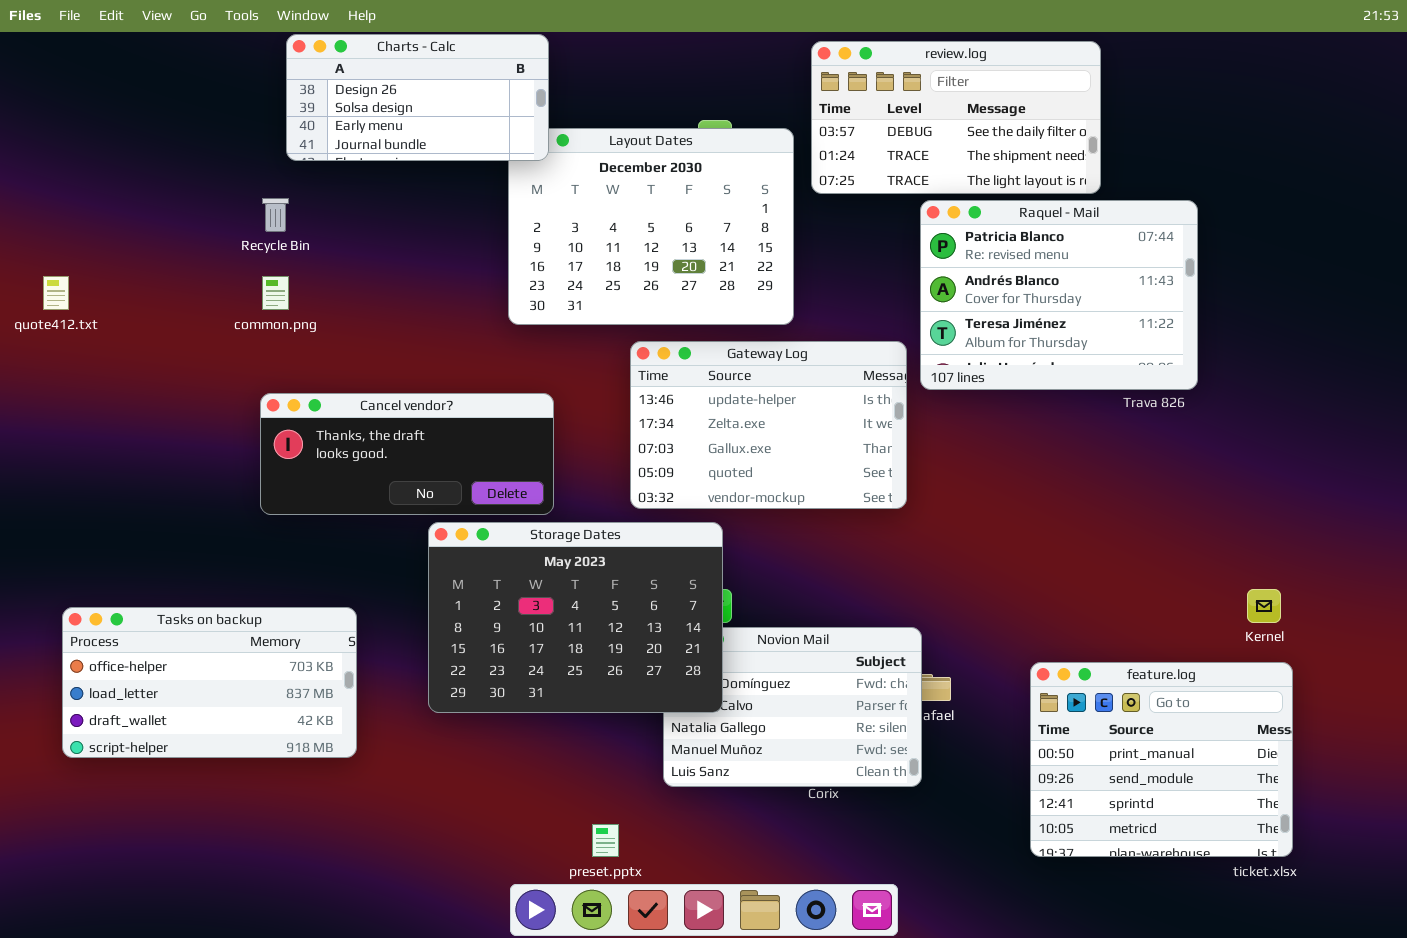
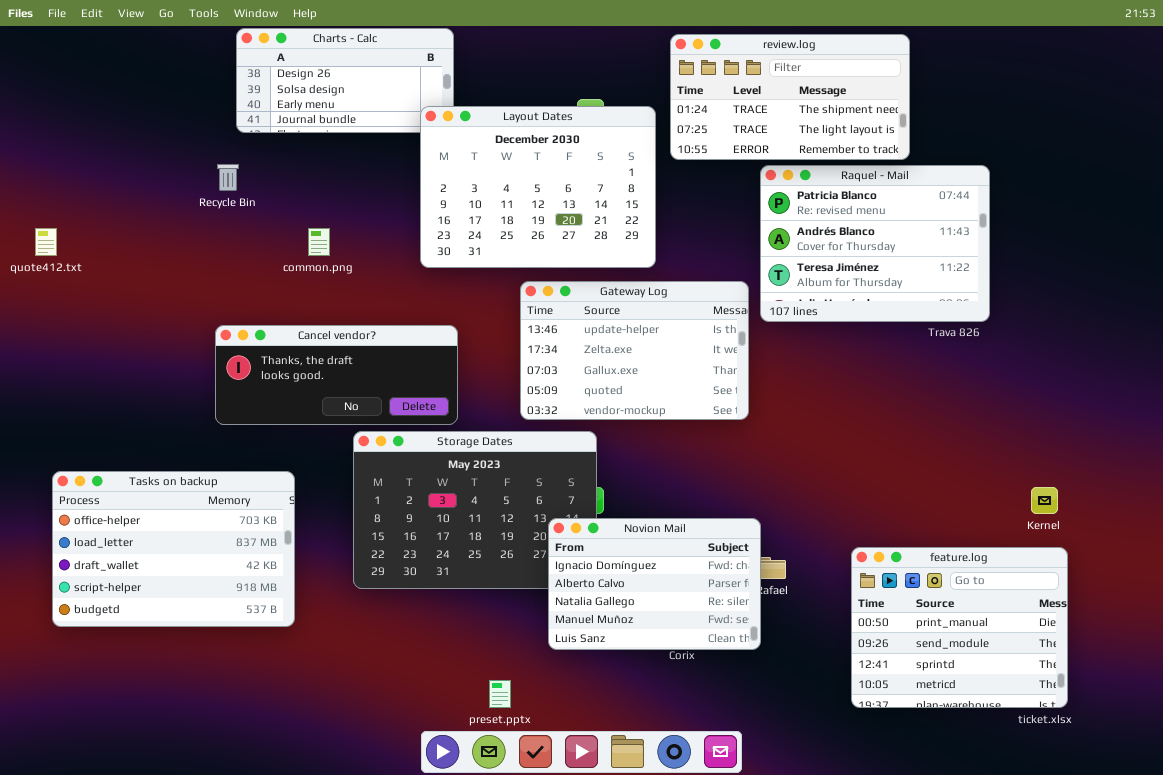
review.log: [811,41,1101,194] -> [670,34,910,160], scrolled down 1 row
Layout Dates: [508,128,794,325] -> [420,106,656,268], raised
common.png: [262,276,289,310] -> [308,228,330,256], moved
Tasks on backup: [62,607,357,758] -> [52,471,295,627], resized
Novion Mail: [663,627,922,787] -> [548,518,761,650], raised

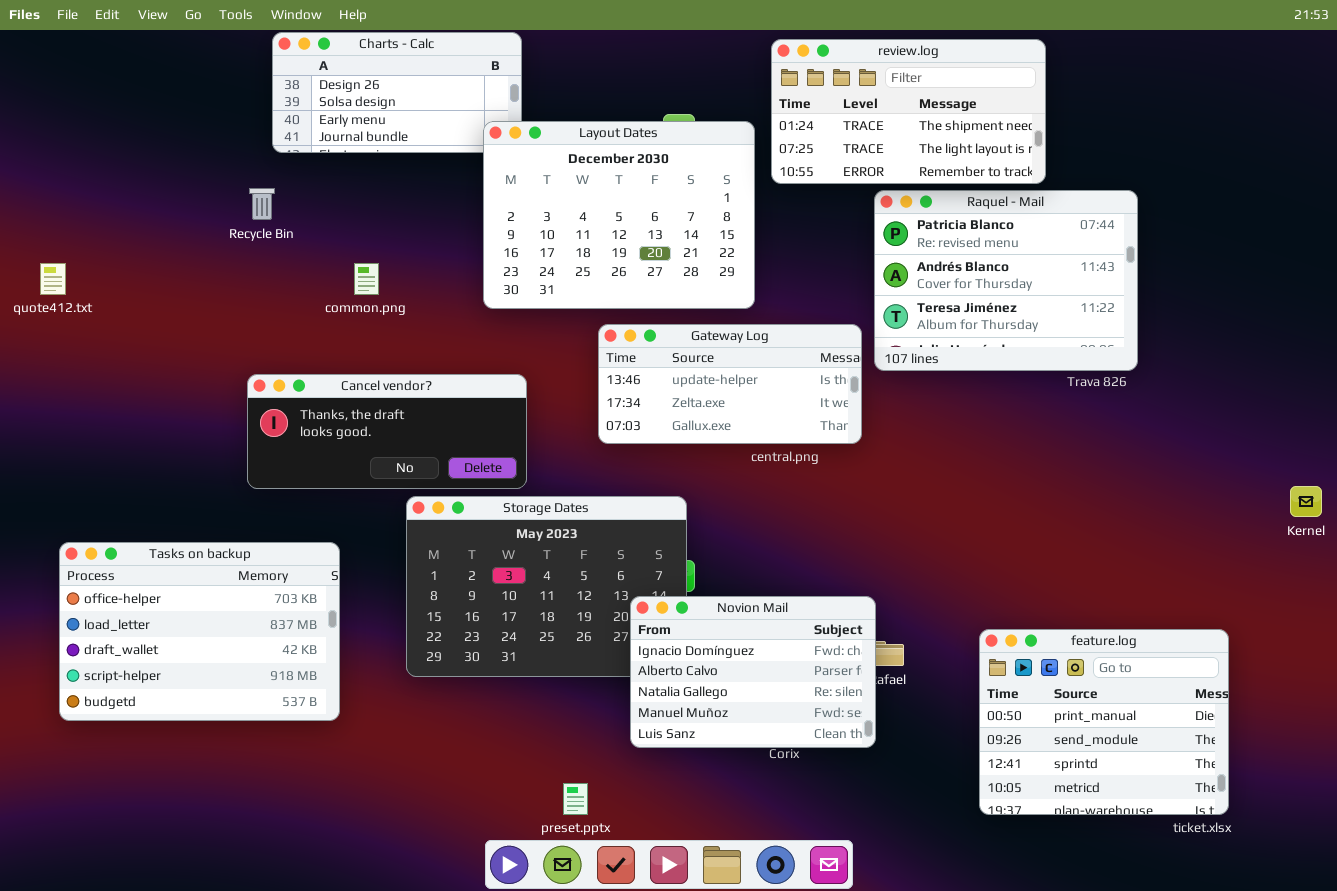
Gateway Log: [520,281,749,420] -> [598,324,862,444], resized
Kernel: [1031,487,1058,514] -> [1290,486,1322,517], moved

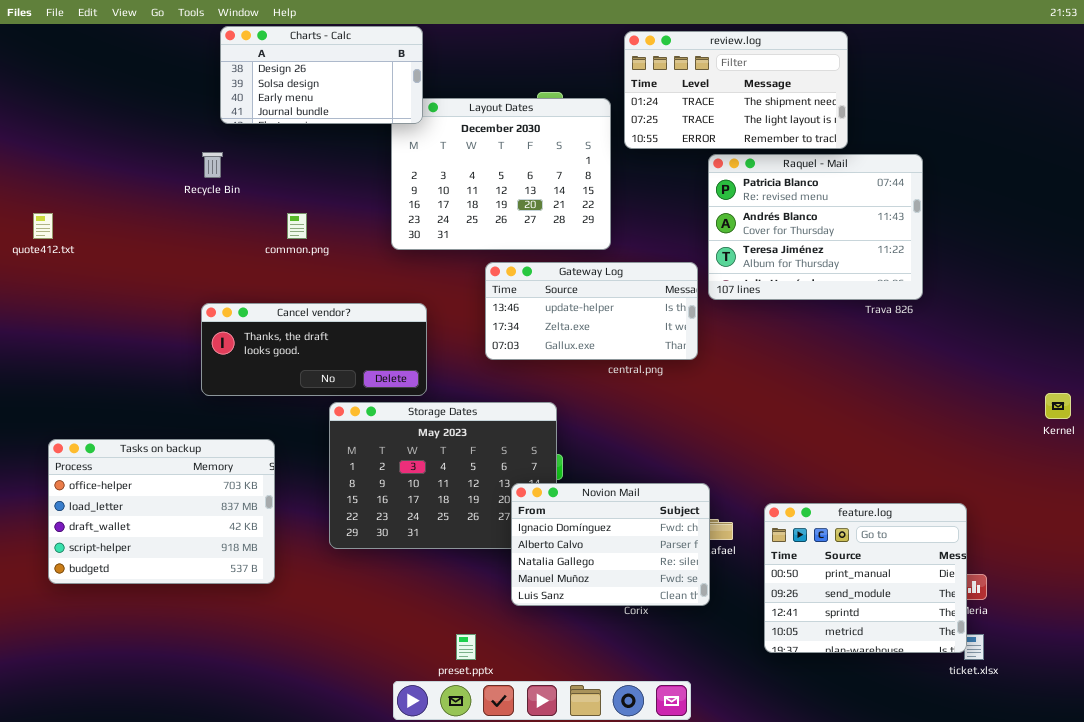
Charts - Calc: [272,32,522,153] -> [220,26,423,124], raised
feature.log: [979,629,1229,815] -> [764,503,967,653], moved

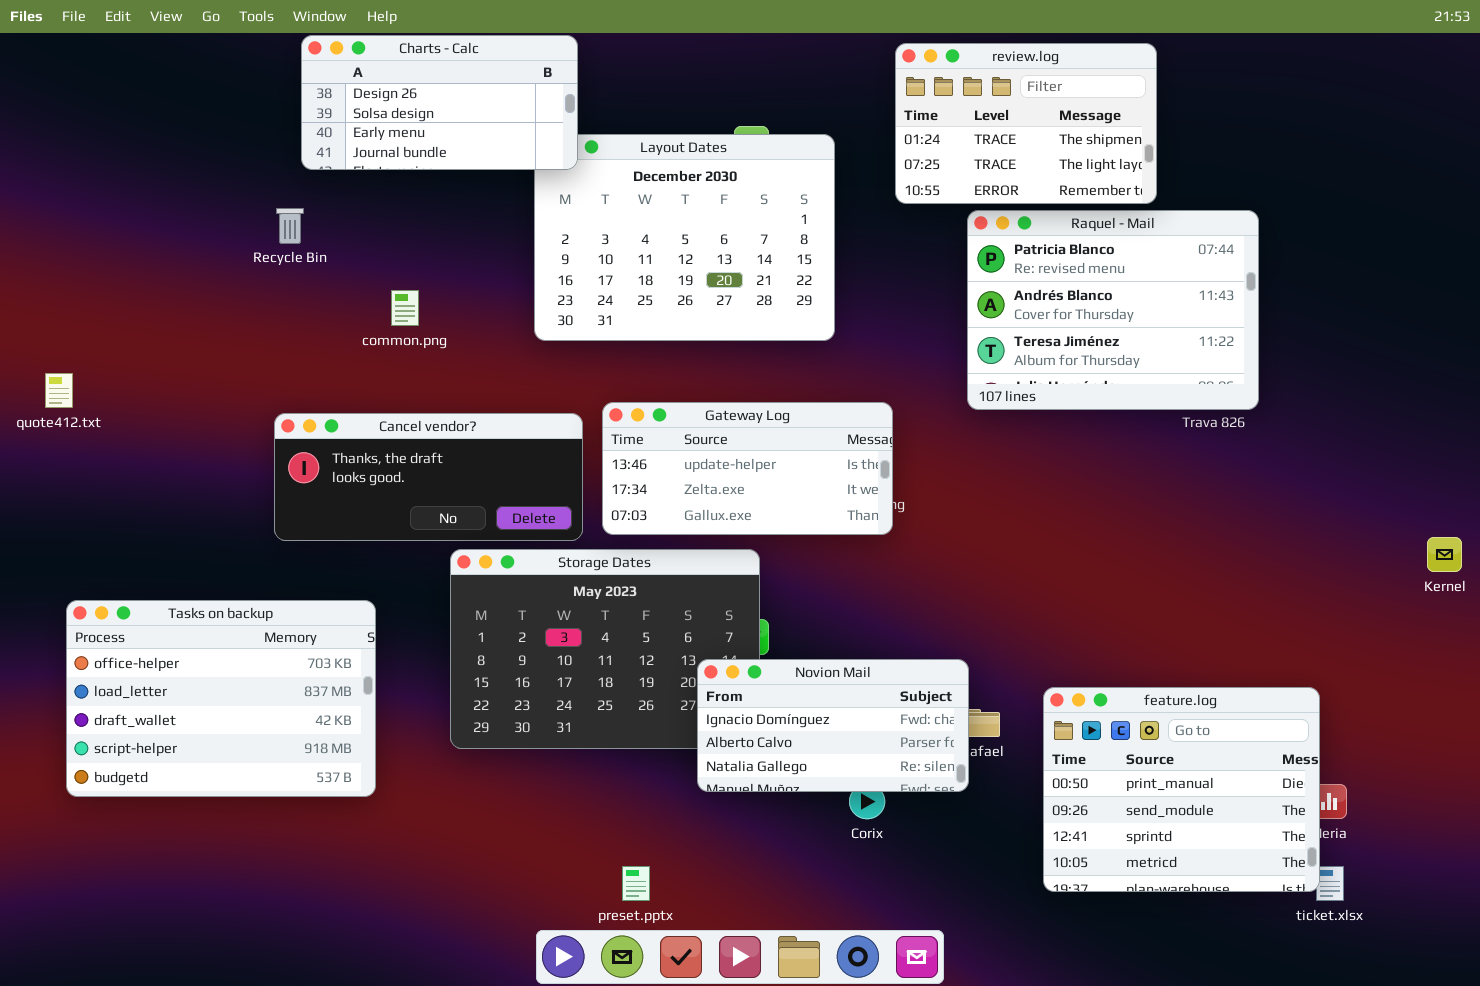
review.log: [624,31,848,149] -> [895,43,1157,204], resized
quote412.txt: [33,213,53,239] -> [45,373,73,408], moved
Gateway Log: [485,262,698,360] -> [602,402,893,535], moved
Novion Mail: [511,483,710,606] -> [697,659,969,792], resized

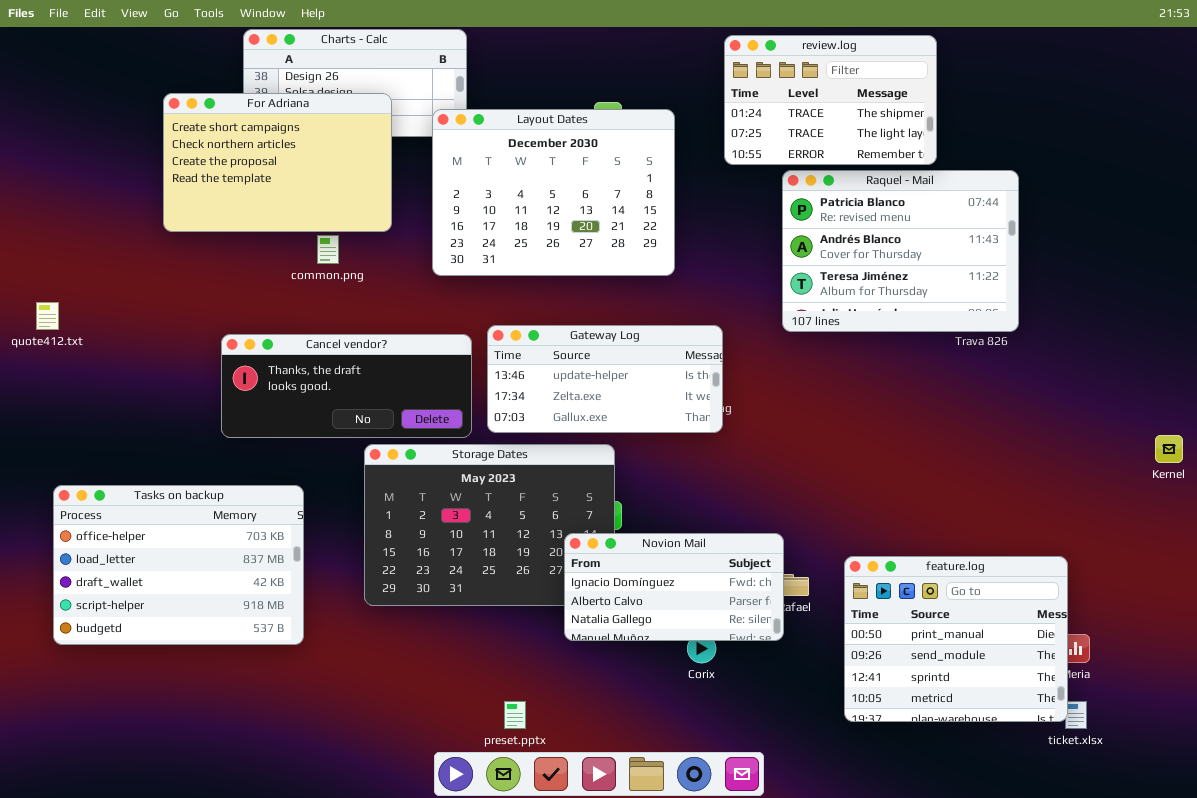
For Adriana: none -> [163,93,392,232], opened
Layout Dates: [534,134,835,341] -> [432,109,675,276], raised

